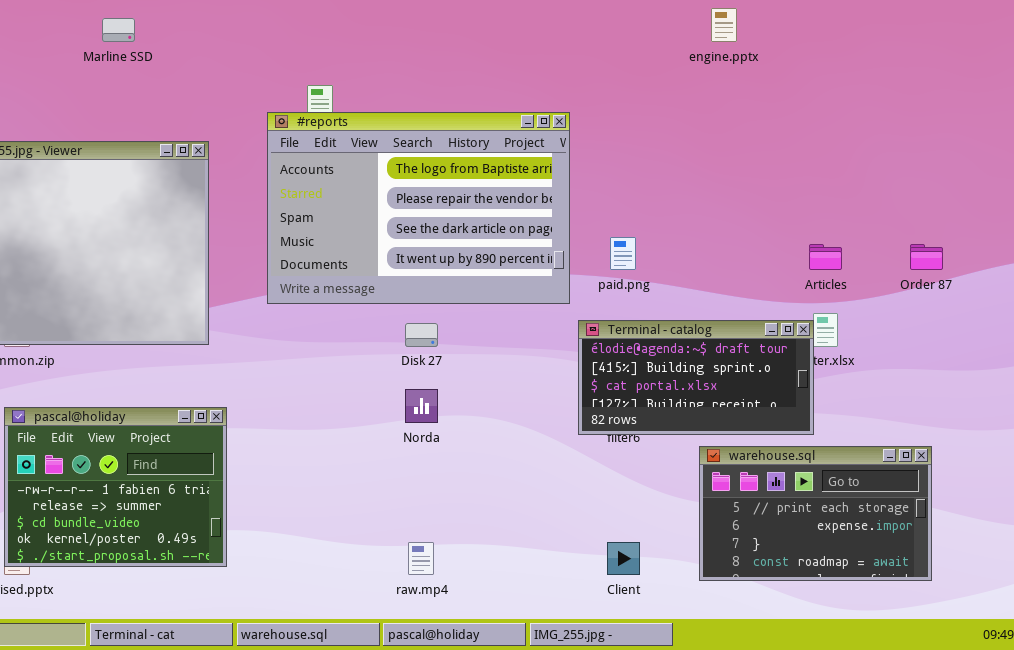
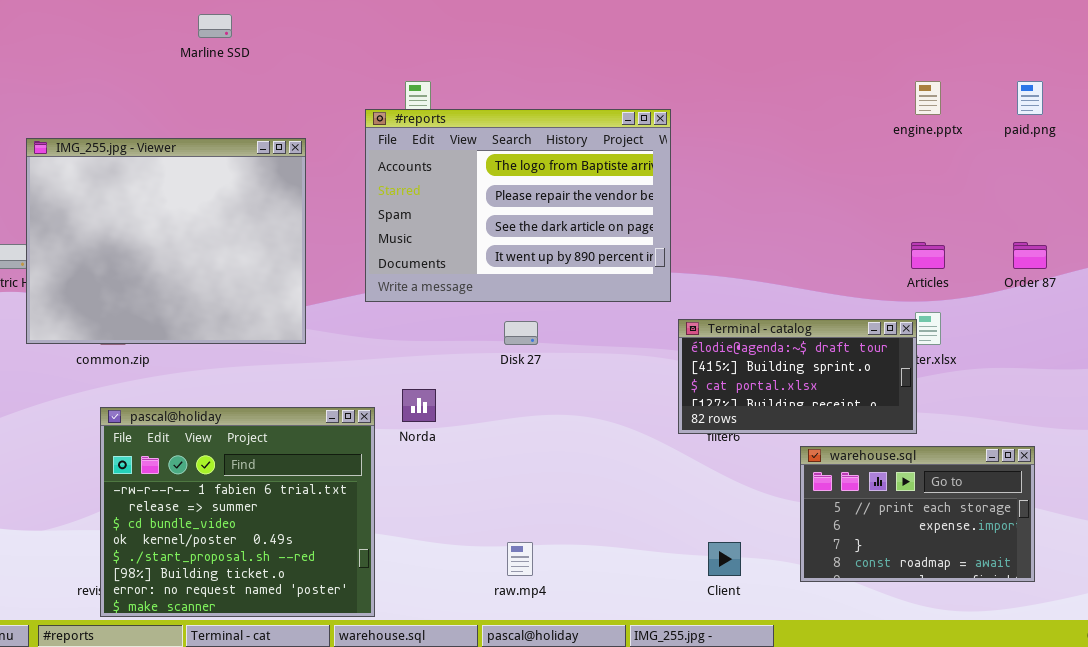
engine.pptx: [711,8,737,42] -> [915,81,941,115], moved
paid.png: [610,237,636,270] -> [1017,81,1043,115], moved
Norda: [405,389,438,423] -> [402,389,436,422], moved
pascal@holiday: [4,407,227,567] -> [100,407,375,617], resized

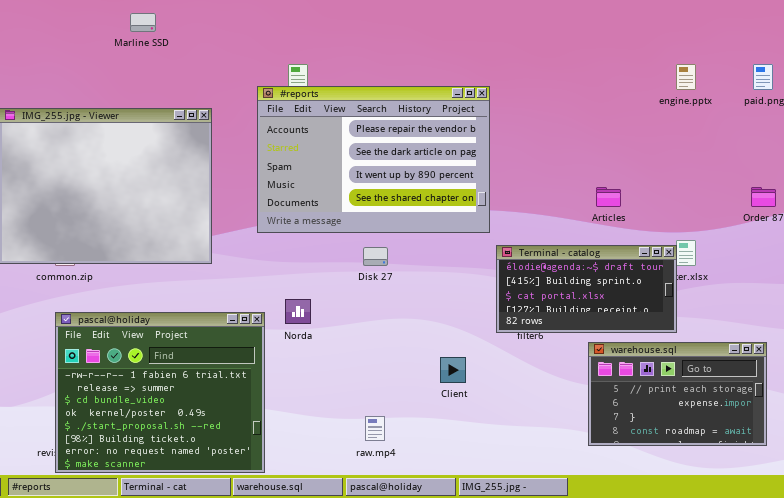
#reports: [365,109,671,302] -> [257,86,490,233], scrolled down 1 row
Articles: [911,242,945,269] -> [596,187,621,207], moved
Client: [708,542,741,576] -> [440,357,466,383], moved

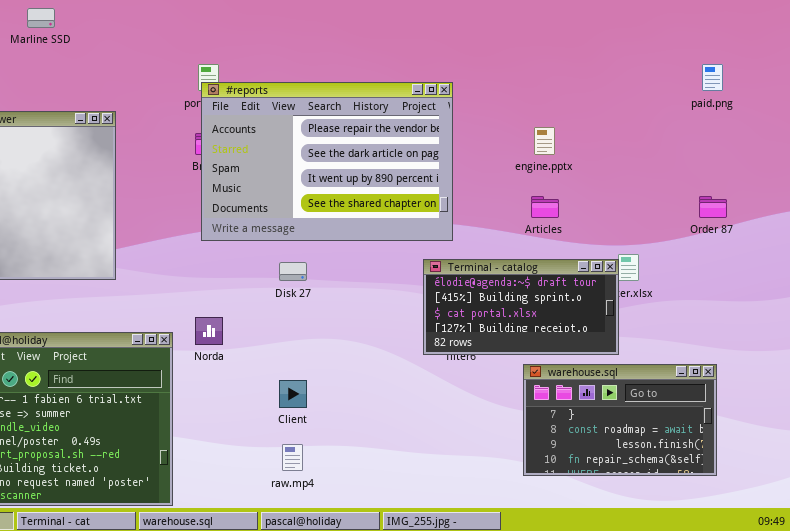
engine.pptx: [676,64,696,90] -> [534,127,555,155], moved
#reports: [257,86,490,233] -> [201,82,453,241], moved
warehouse.sql: [588,342,767,446] -> [523,364,717,476], scrolled down 2 rows
Client: [440,357,466,383] -> [279,380,307,408], moved

